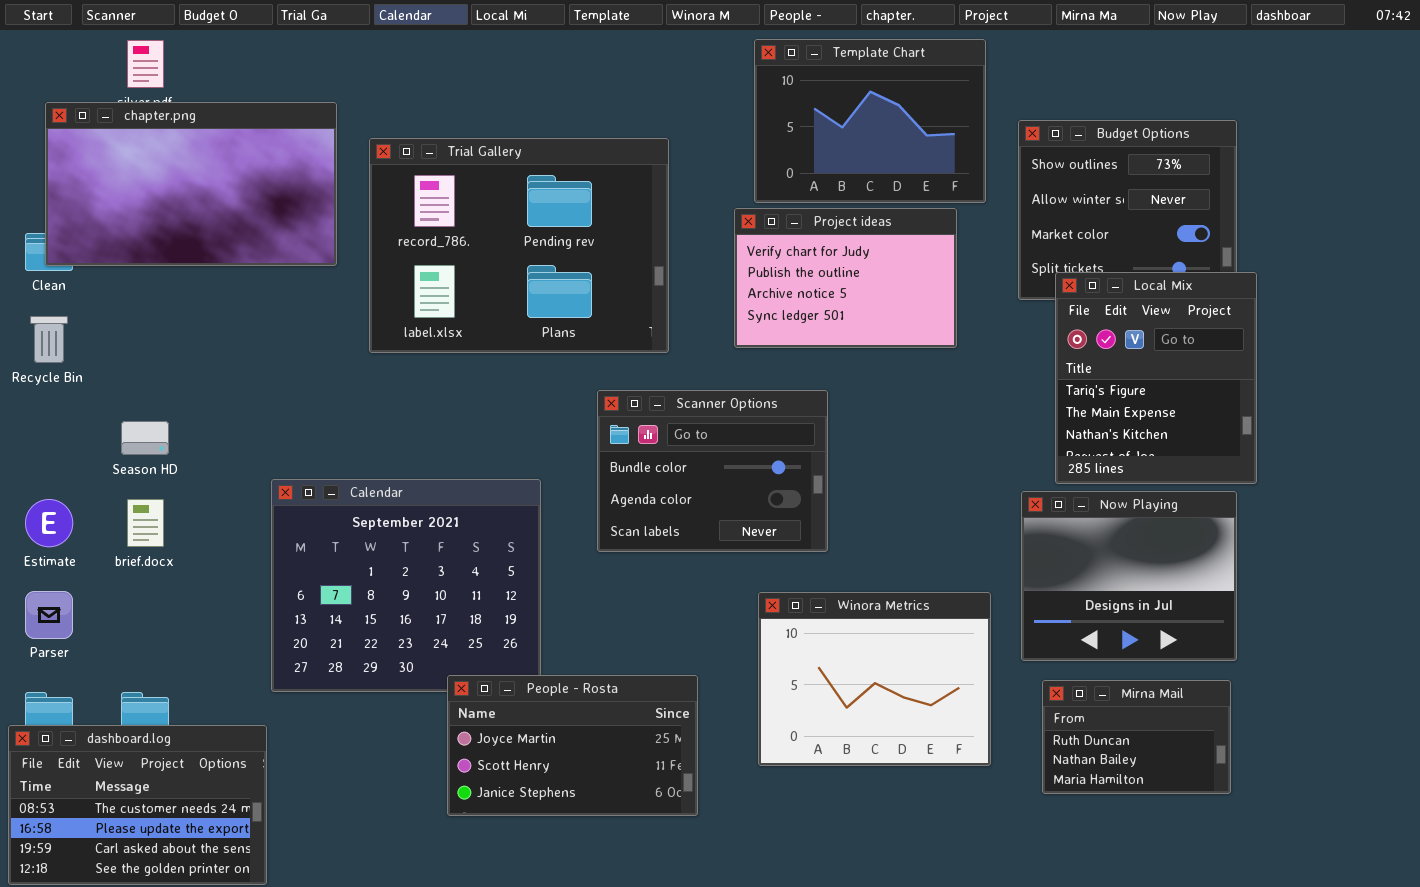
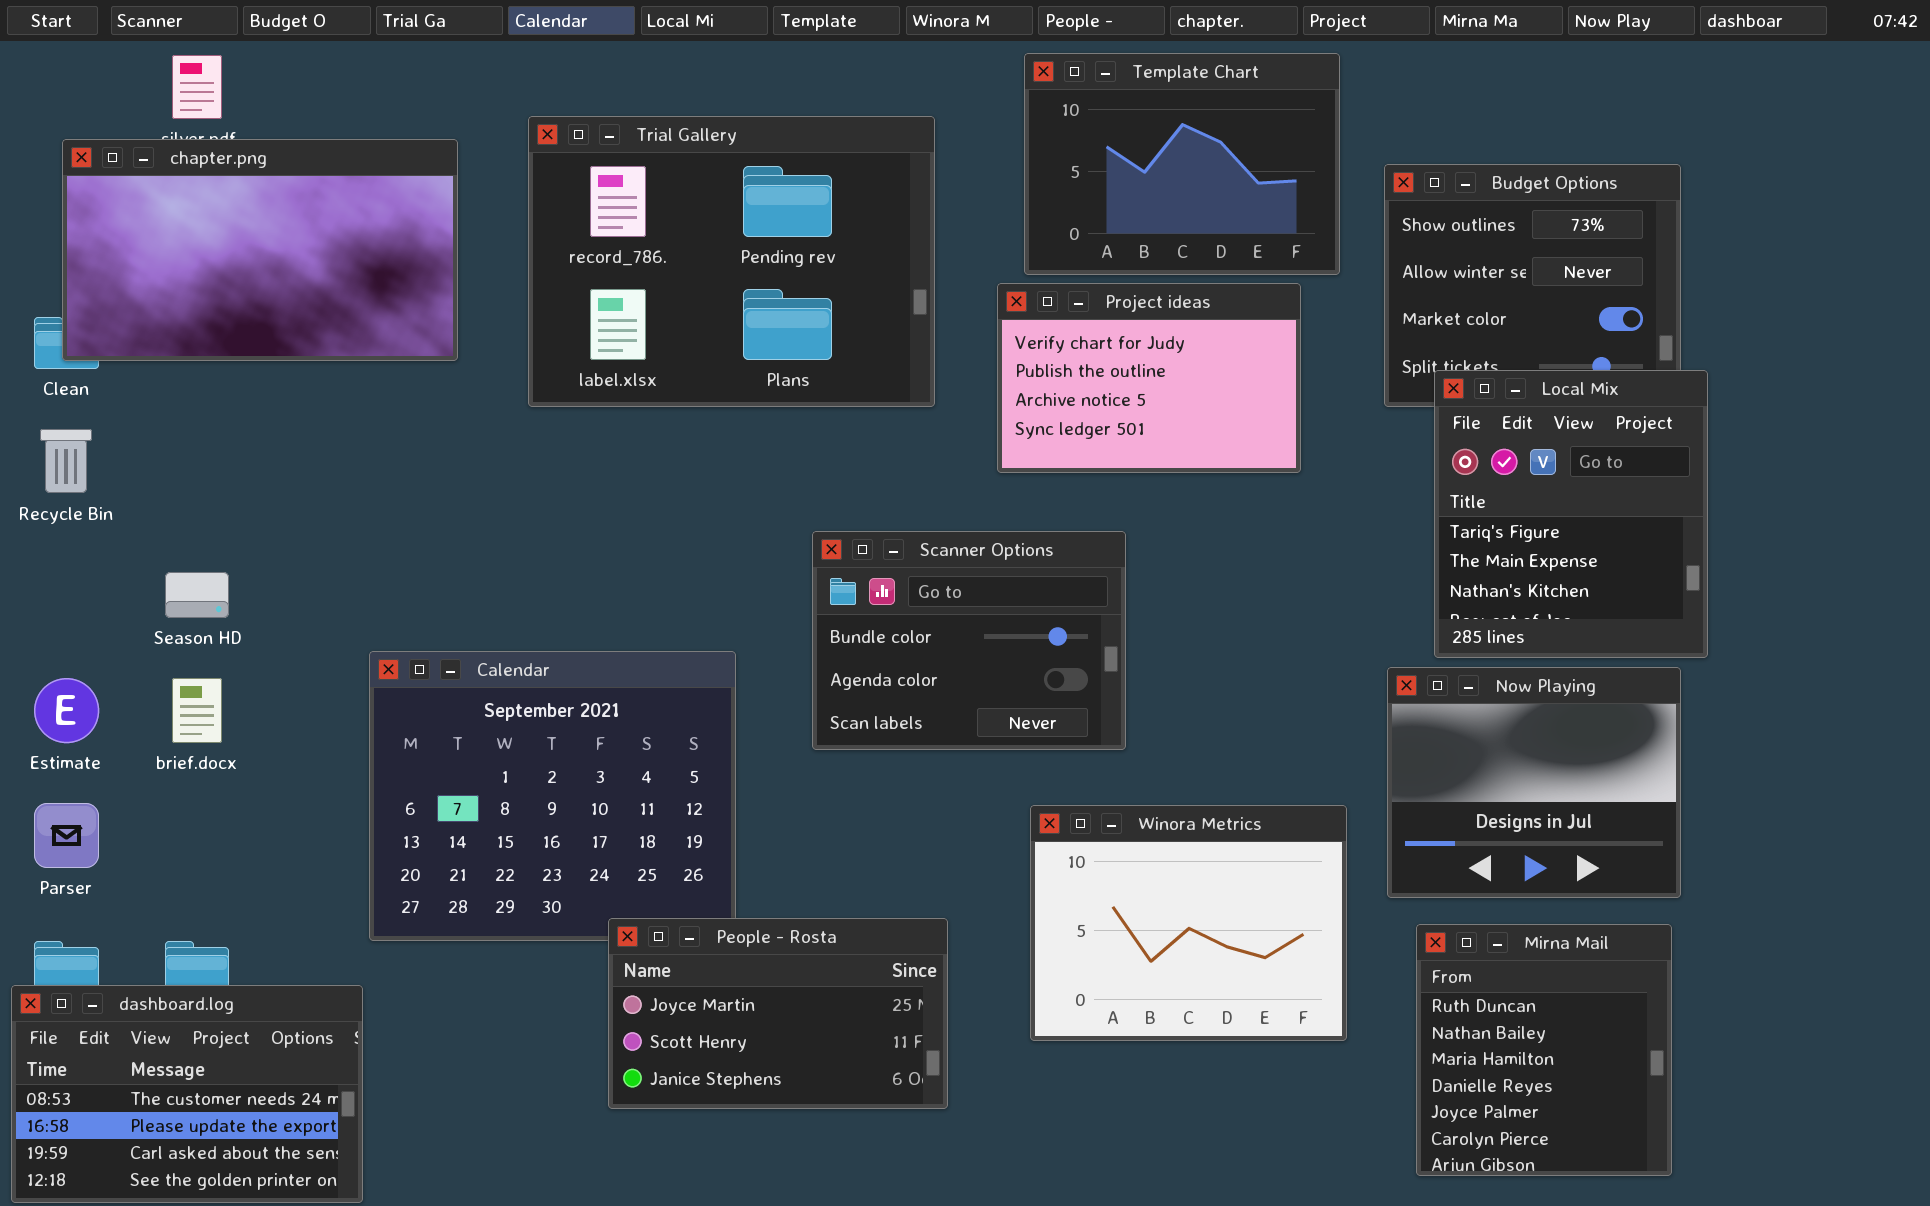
Trial Gallery: [369,138,669,353] -> [528,116,935,407], moved
Mirna Mail: [1042,680,1231,794] -> [1416,924,1672,1176], resized

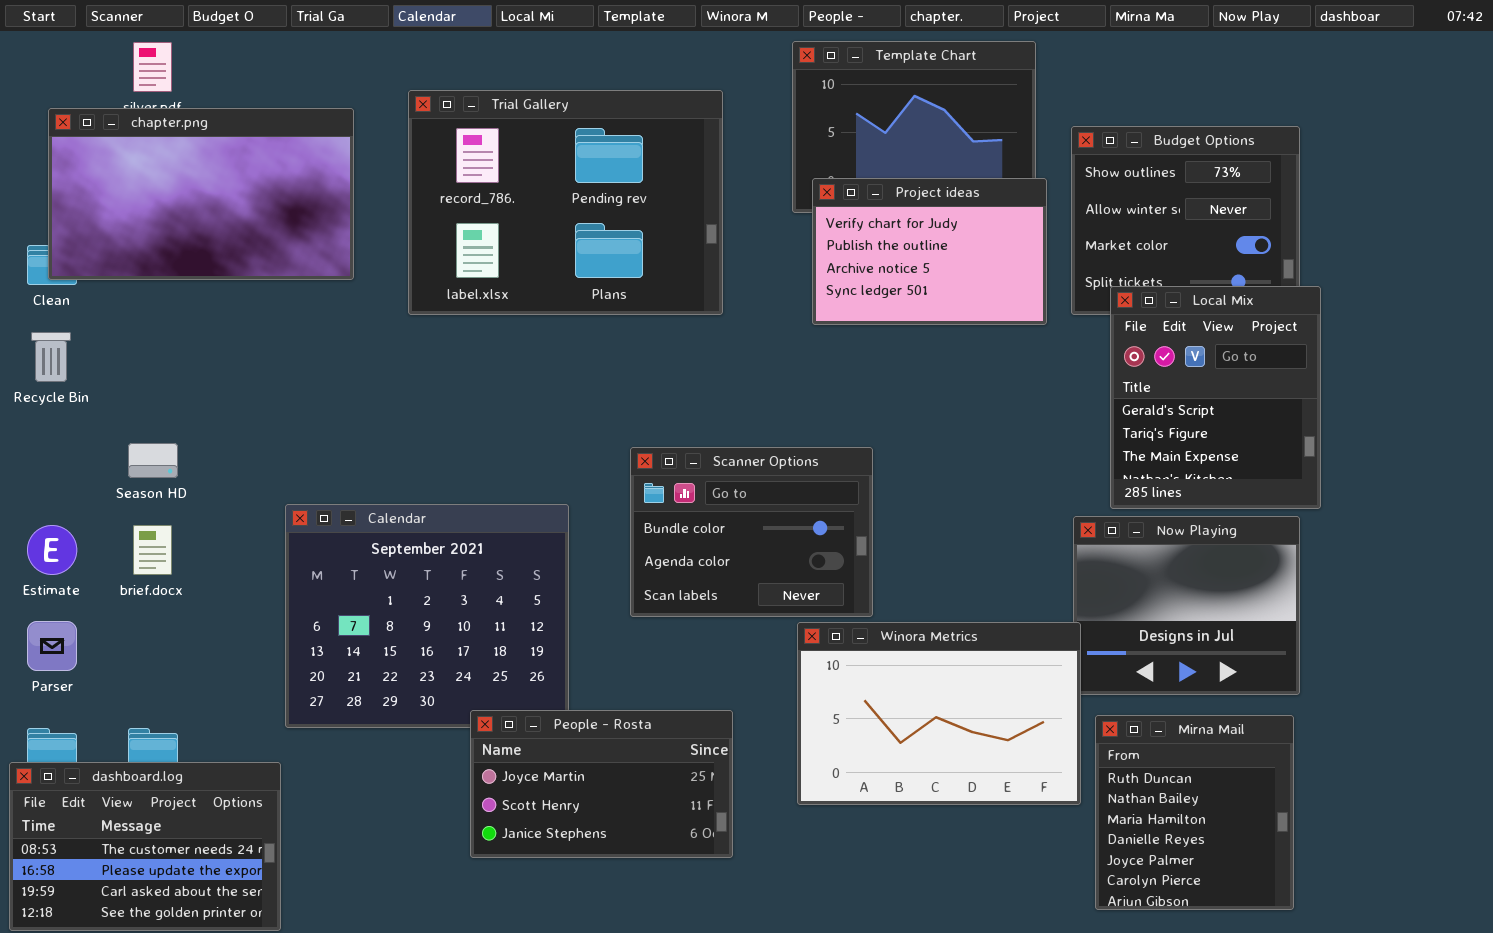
Project ideas: [997,283,1301,473] -> [812,178,1047,325], moved
Local Mix: [1434,370,1708,658] -> [1110,286,1321,509], scrolled up 1 row
Scanner Options: [812,531,1126,750] -> [630,447,873,617], moved
Winora Metrics: [1030,805,1347,1041] -> [797,622,1081,805], resized

